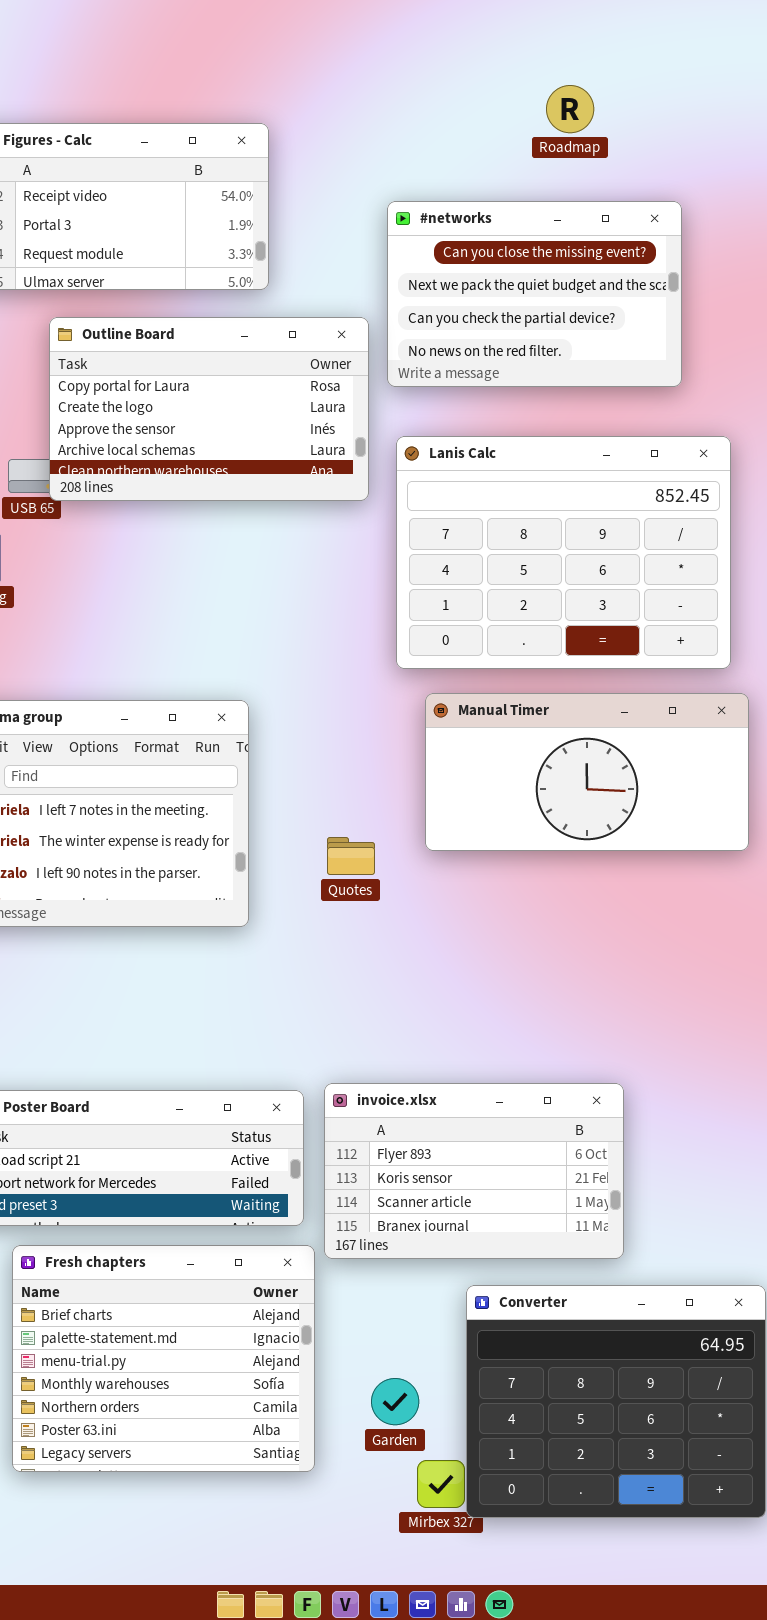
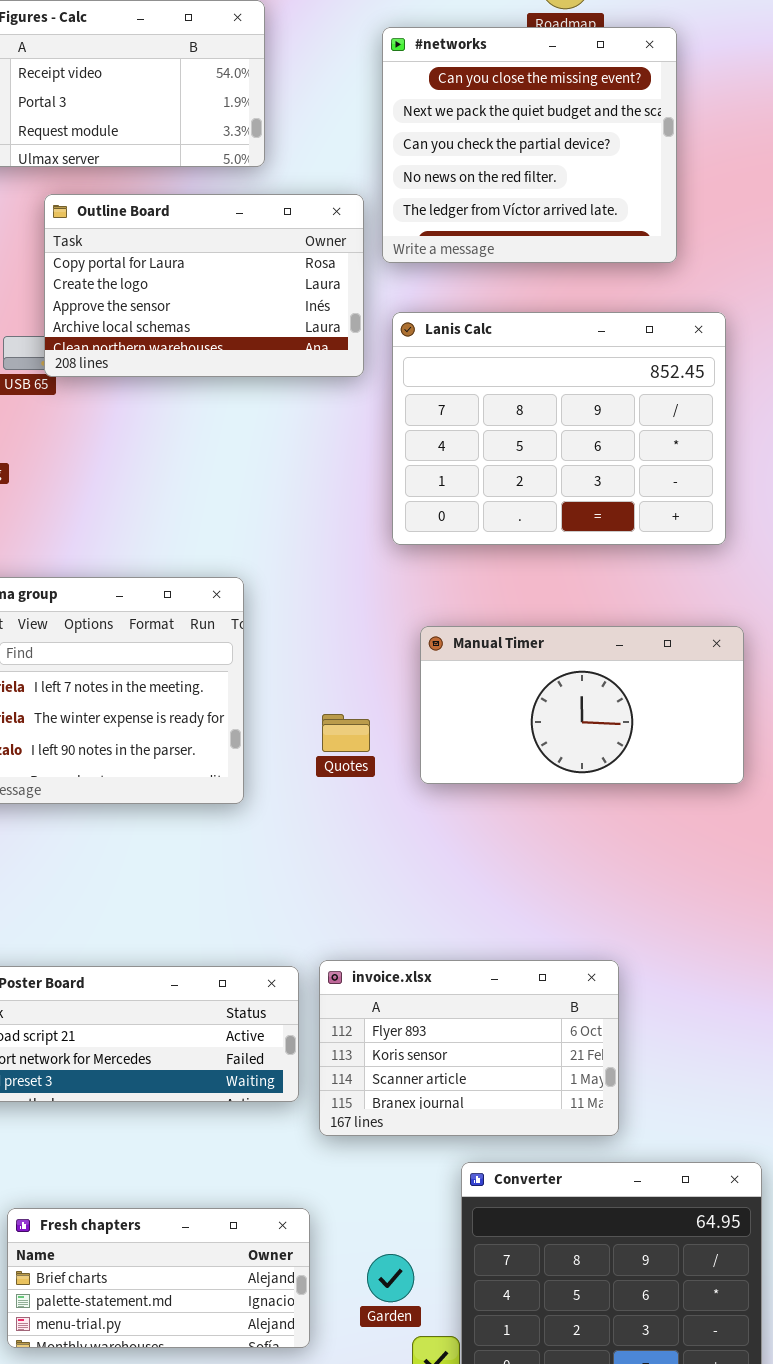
#networks: [387,201,682,387] -> [382,27,677,263], resized
Manual Timer: [425,693,749,851] -> [420,626,744,784], moved
Fresh chapters: [12,1245,315,1472] -> [7,1208,310,1348], resized

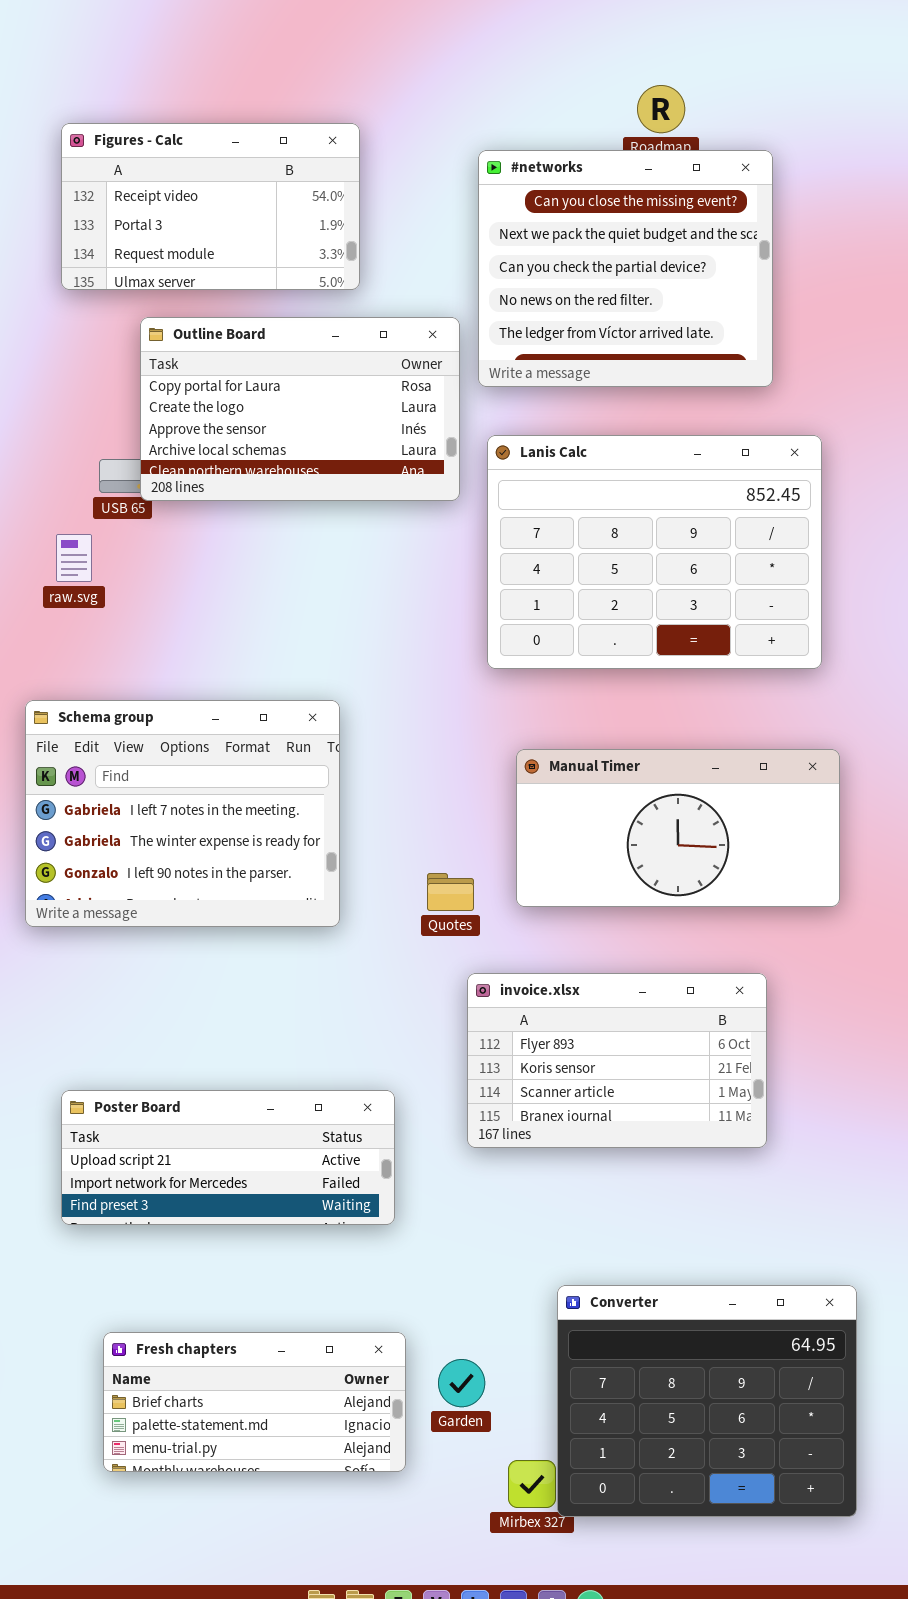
Quotes: [322,714,370,752] -> [427,873,474,911], moved
invoice.xlsx: [319,960,619,1136] -> [467,973,767,1148], moved
Garden: [367,1254,414,1302] -> [438,1359,485,1407], moved

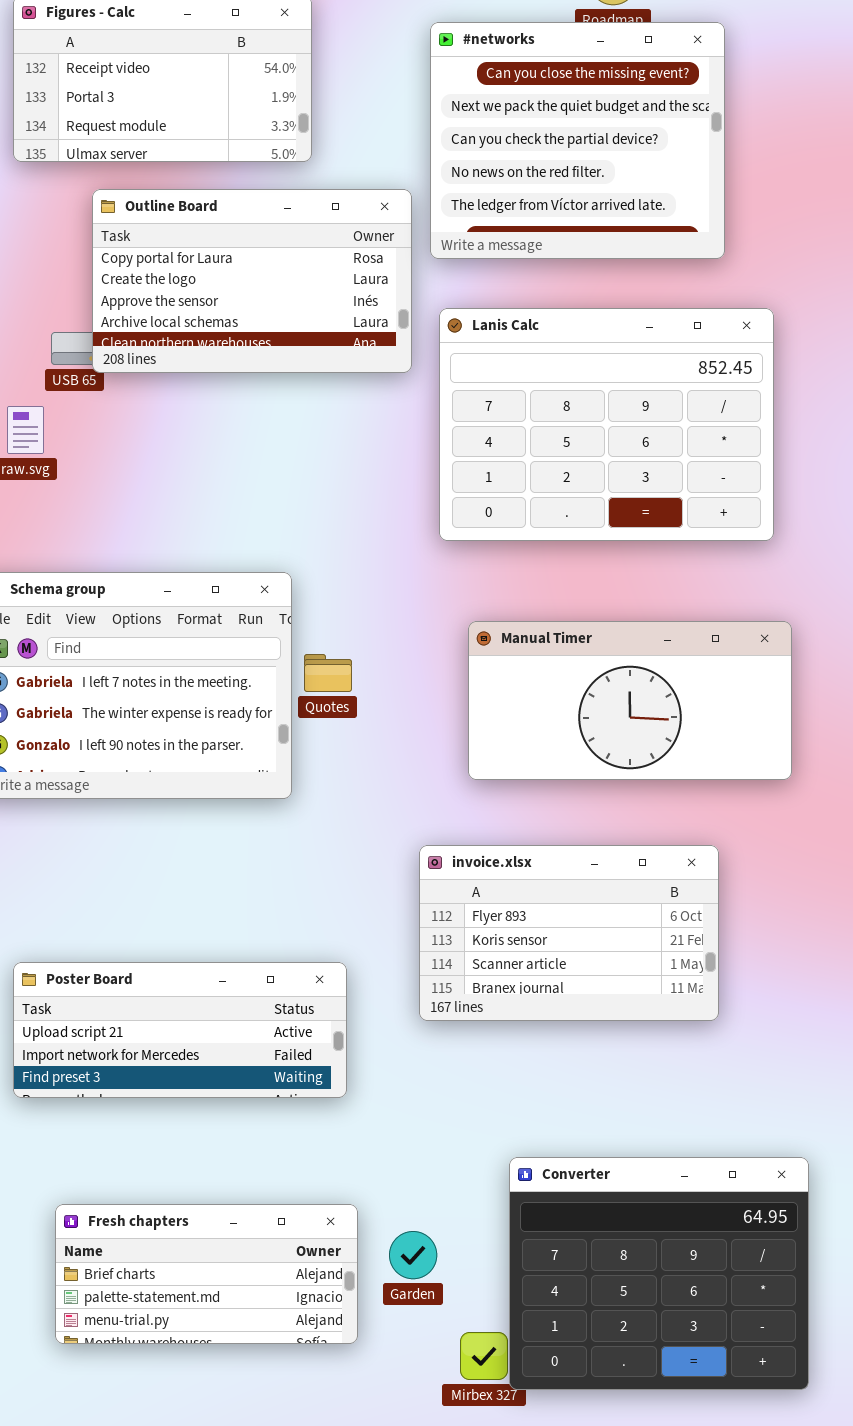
Quotes: [427,873,474,911] -> [304,654,352,692], moved

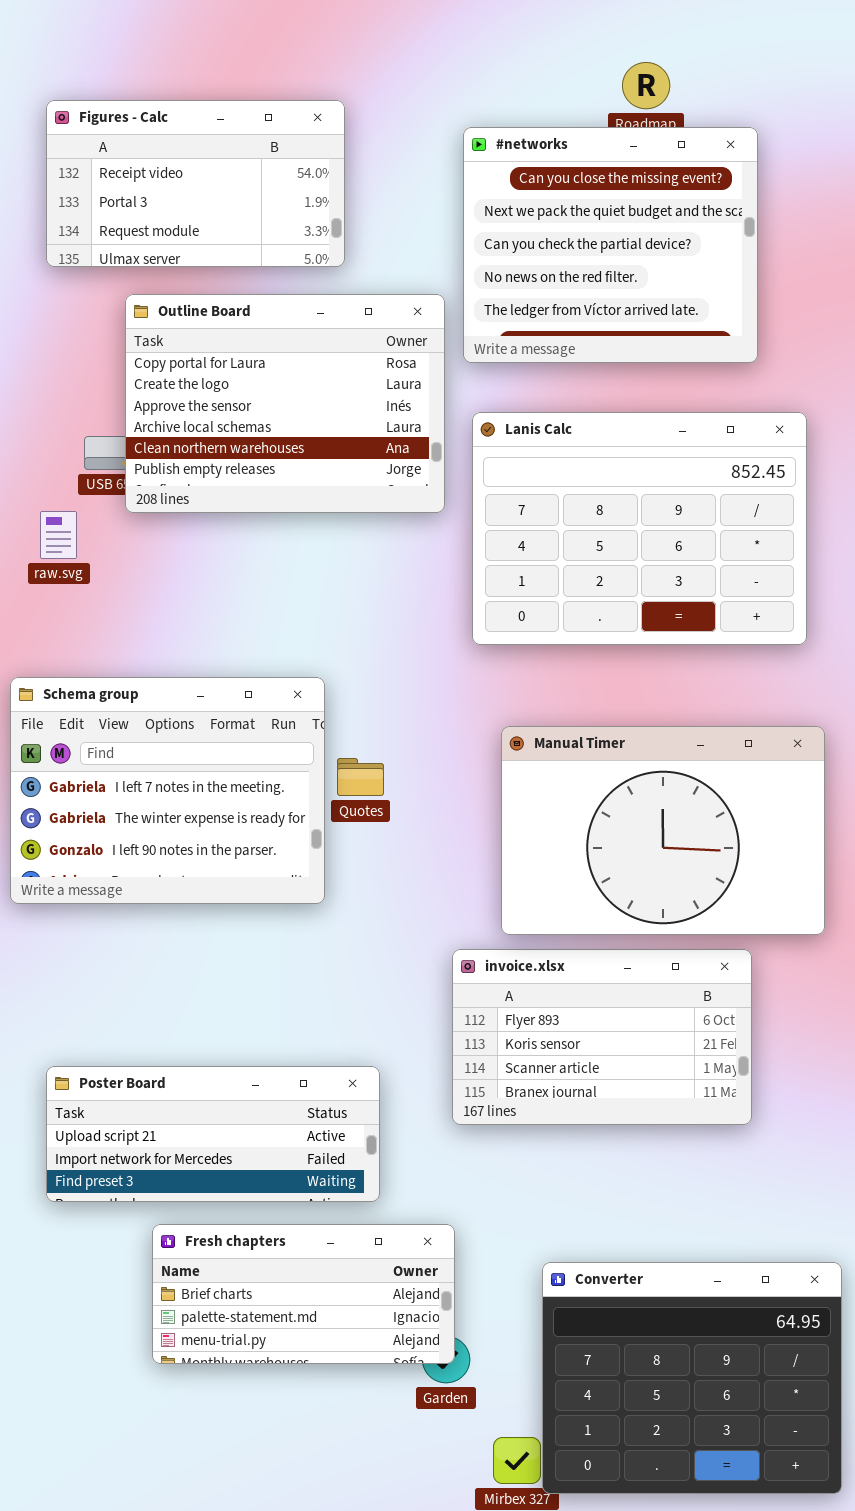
Outline Board: [92,189,412,373] -> [125,294,445,513], resized
Manual Timer: [468,621,792,780] -> [501,726,825,935], resized
Fresh chapters: [55,1204,358,1344] -> [152,1224,455,1364], moved

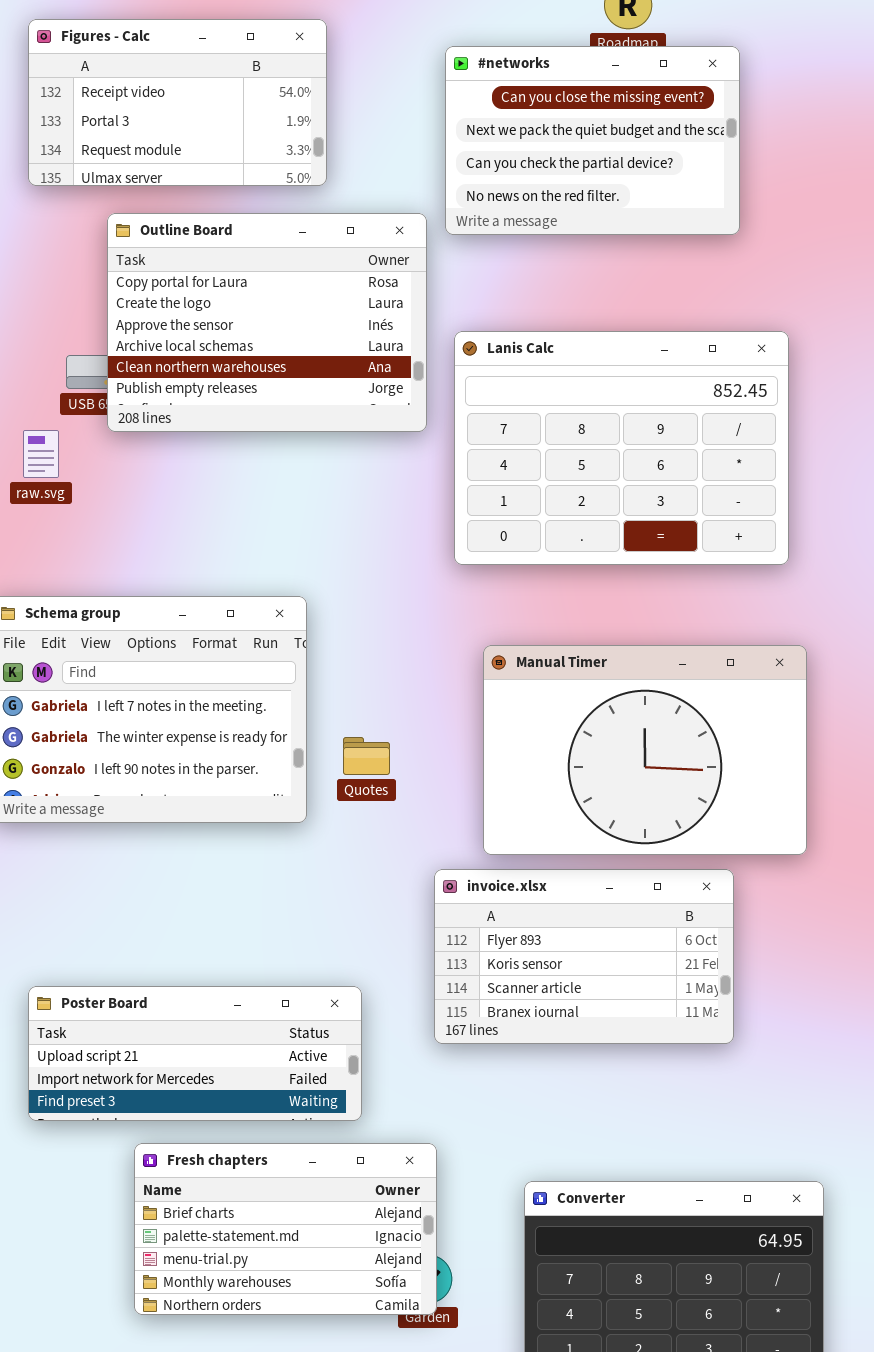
#networks: [463,127,758,363] -> [445,46,740,235], resized
Quotes: [337,758,384,796] -> [343,737,390,775], moved
Fresh chapters: [152,1224,455,1364] -> [134,1143,437,1315], resized

